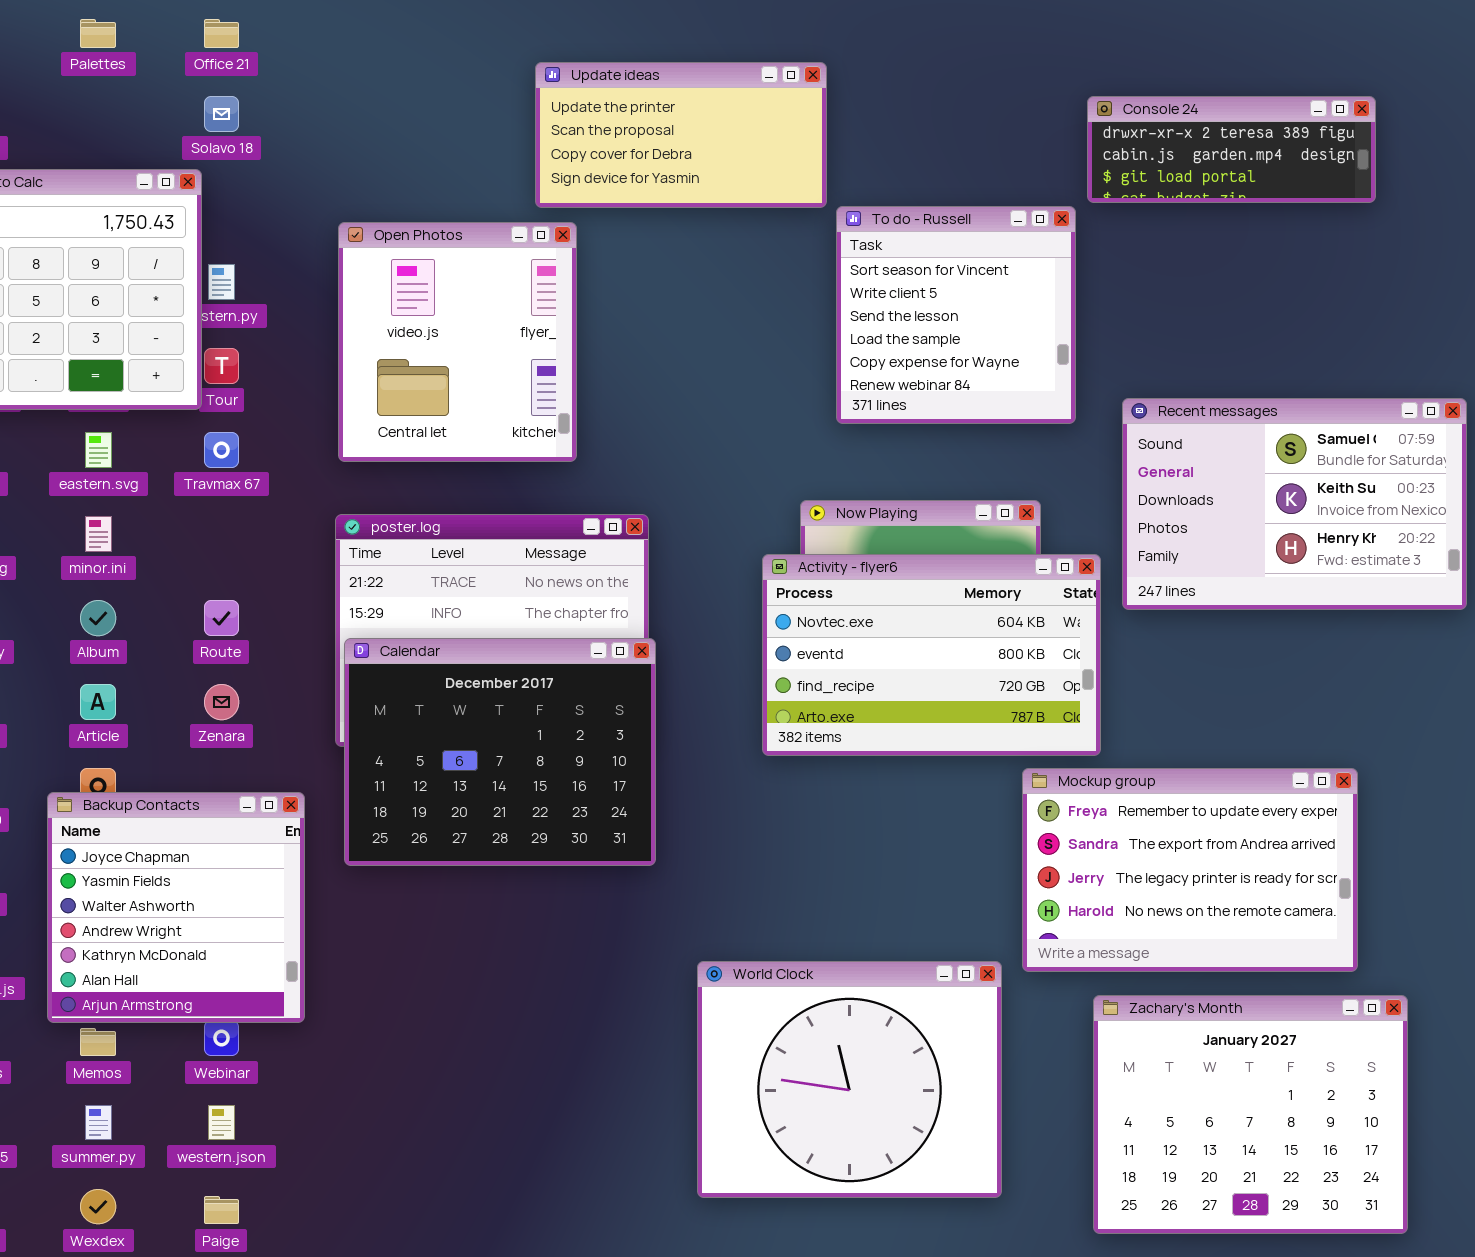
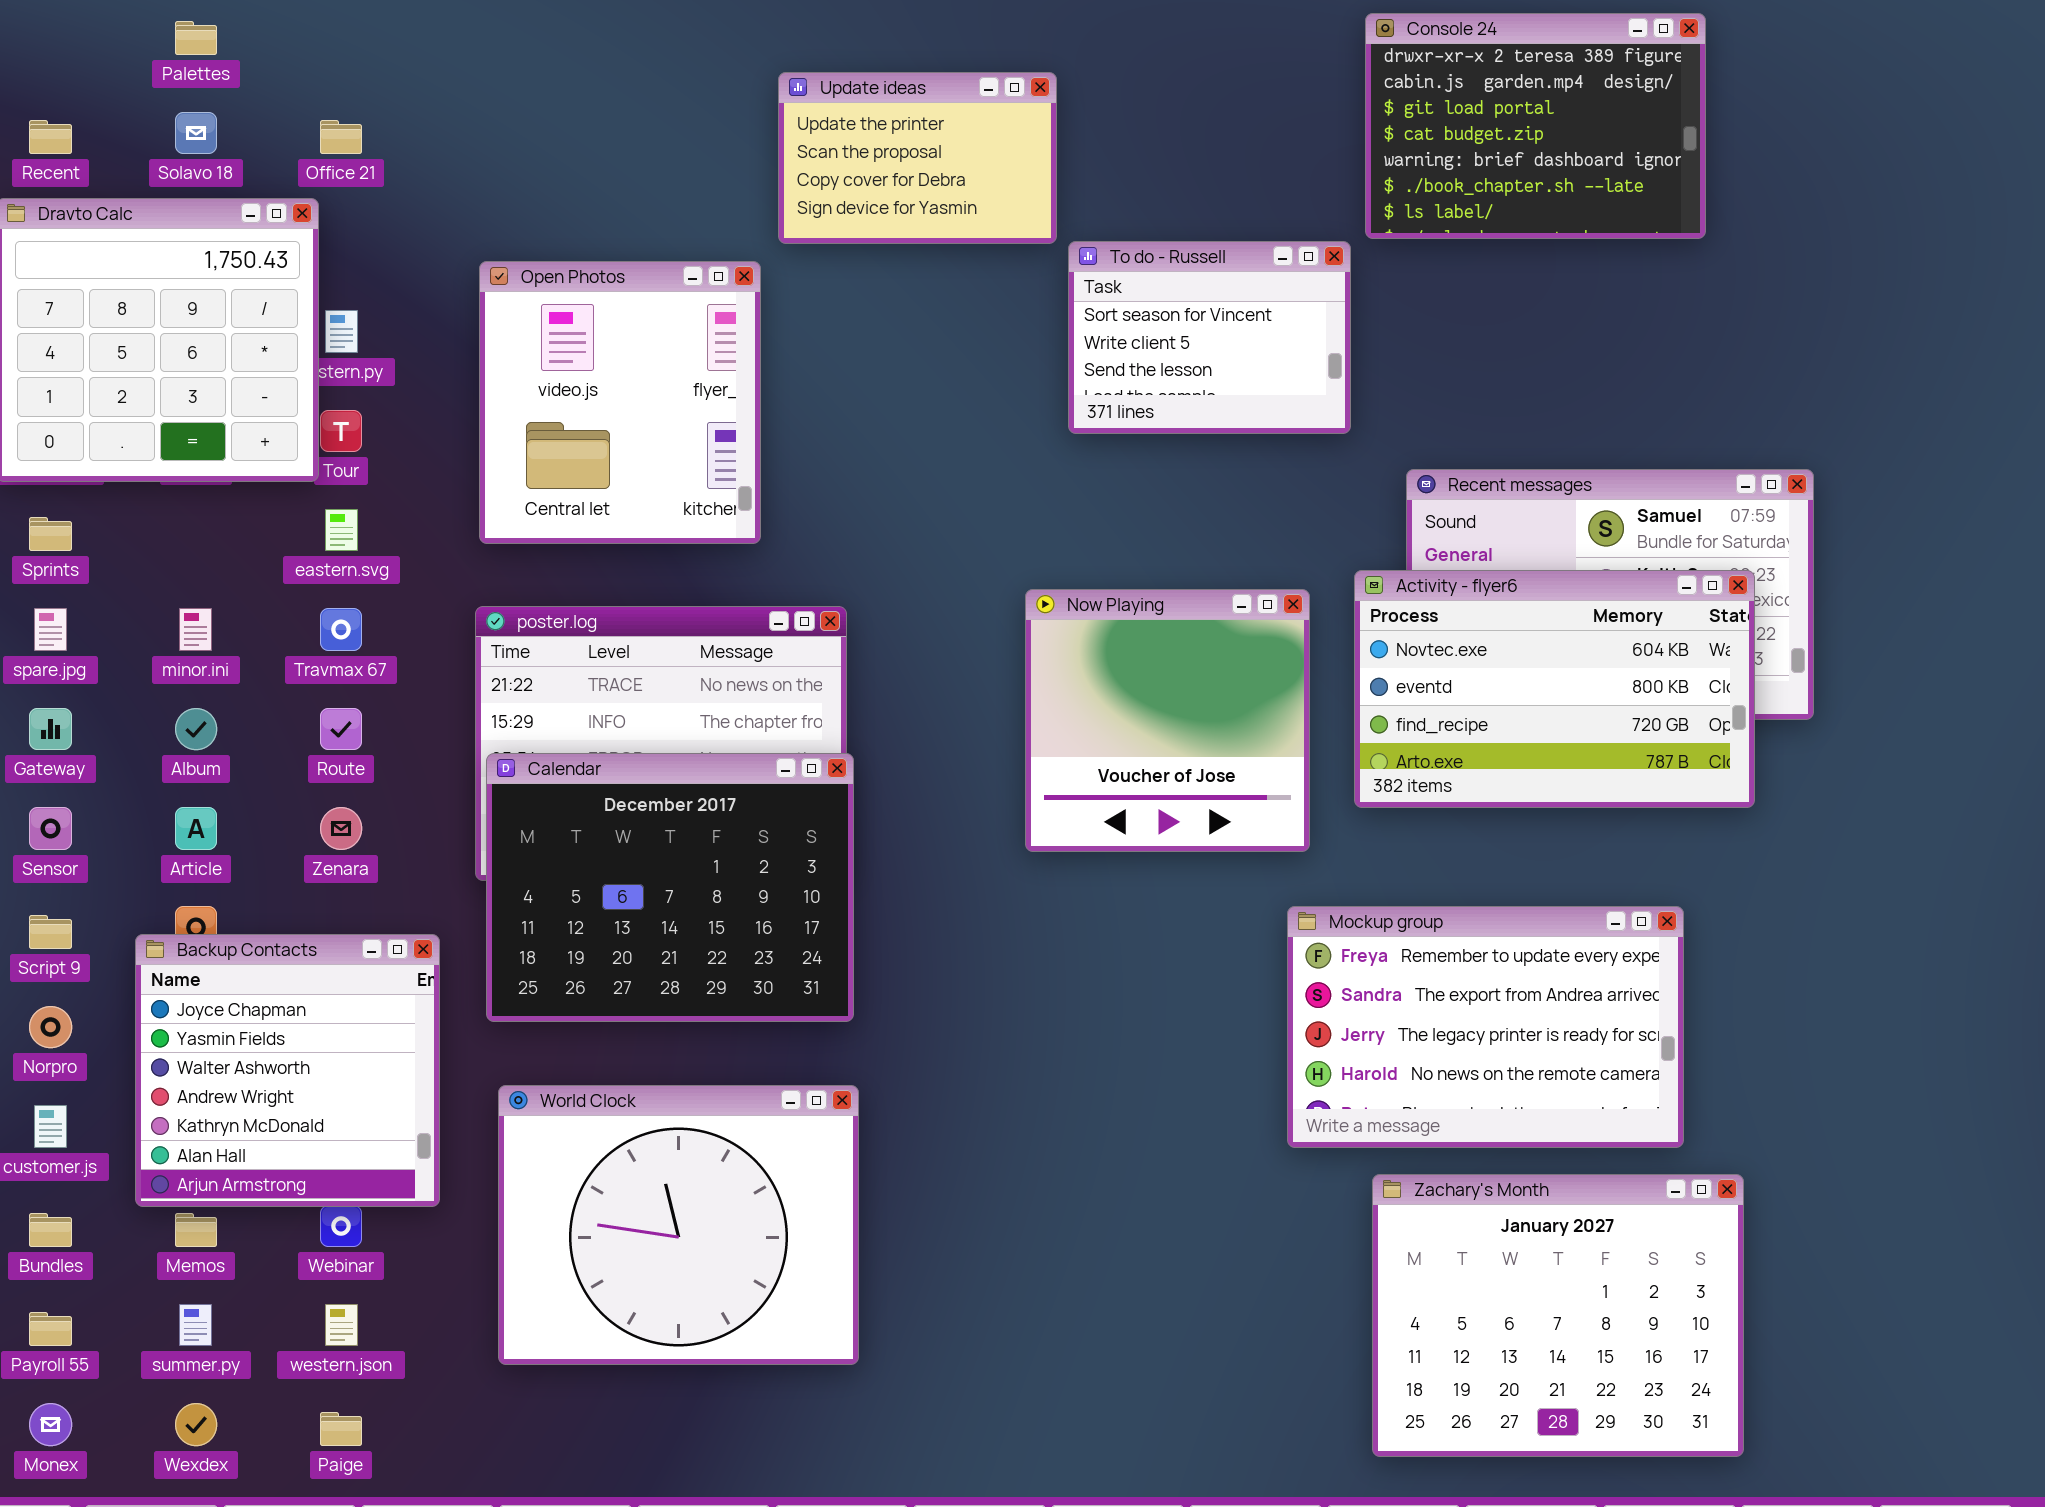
Office 21: [204,19,239,48] -> [320,120,362,154], moved
Update ideas: [535,62,827,208] -> [778,72,1057,244], resized
Solavo 18: [204,96,239,132] -> [175,112,217,154], moved
Console 24: [1087,96,1376,203] -> [1365,13,1706,239], resized
To do - Russell: [836,206,1076,424] -> [1068,241,1351,434], resized
eastern.svg: [85,432,112,468] -> [325,509,358,551], moved
Travmax 67: [204,432,239,468] -> [320,608,362,651], moved
Activity - flyer6: [762,554,1101,756] -> [1354,570,1755,808], moved
World Clock: [697,961,1002,1198] -> [498,1085,859,1365], moved

